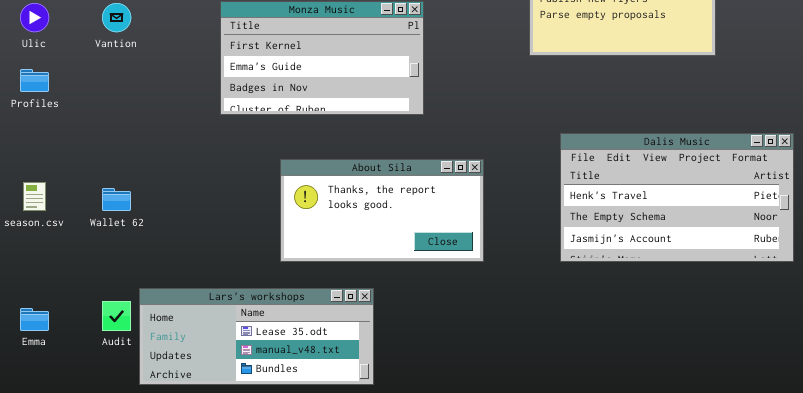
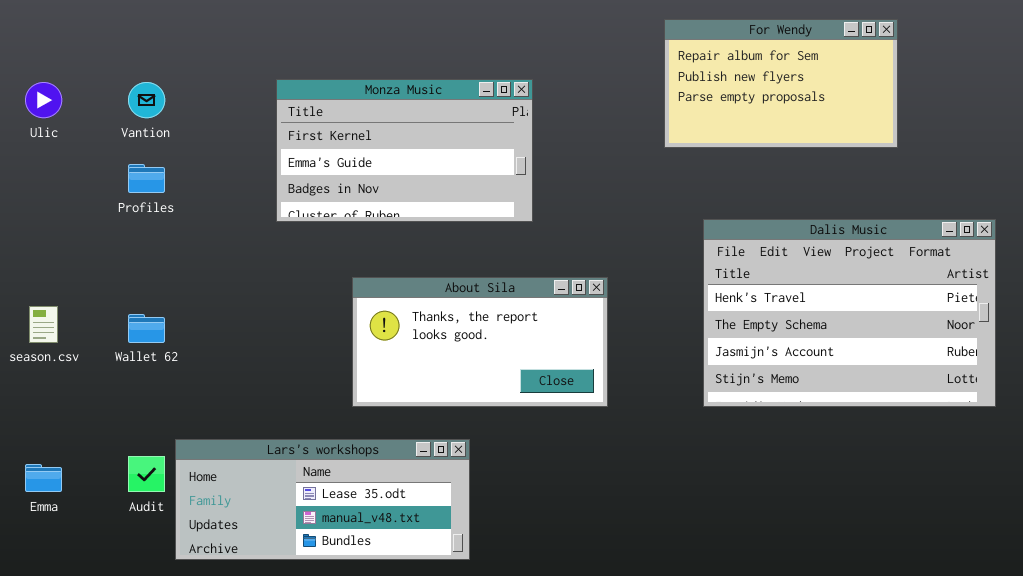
Profiles: [20,69,49,92] -> [128,164,165,193], moved
Dalis Music: [560,133,794,262] -> [703,219,996,407], resized

